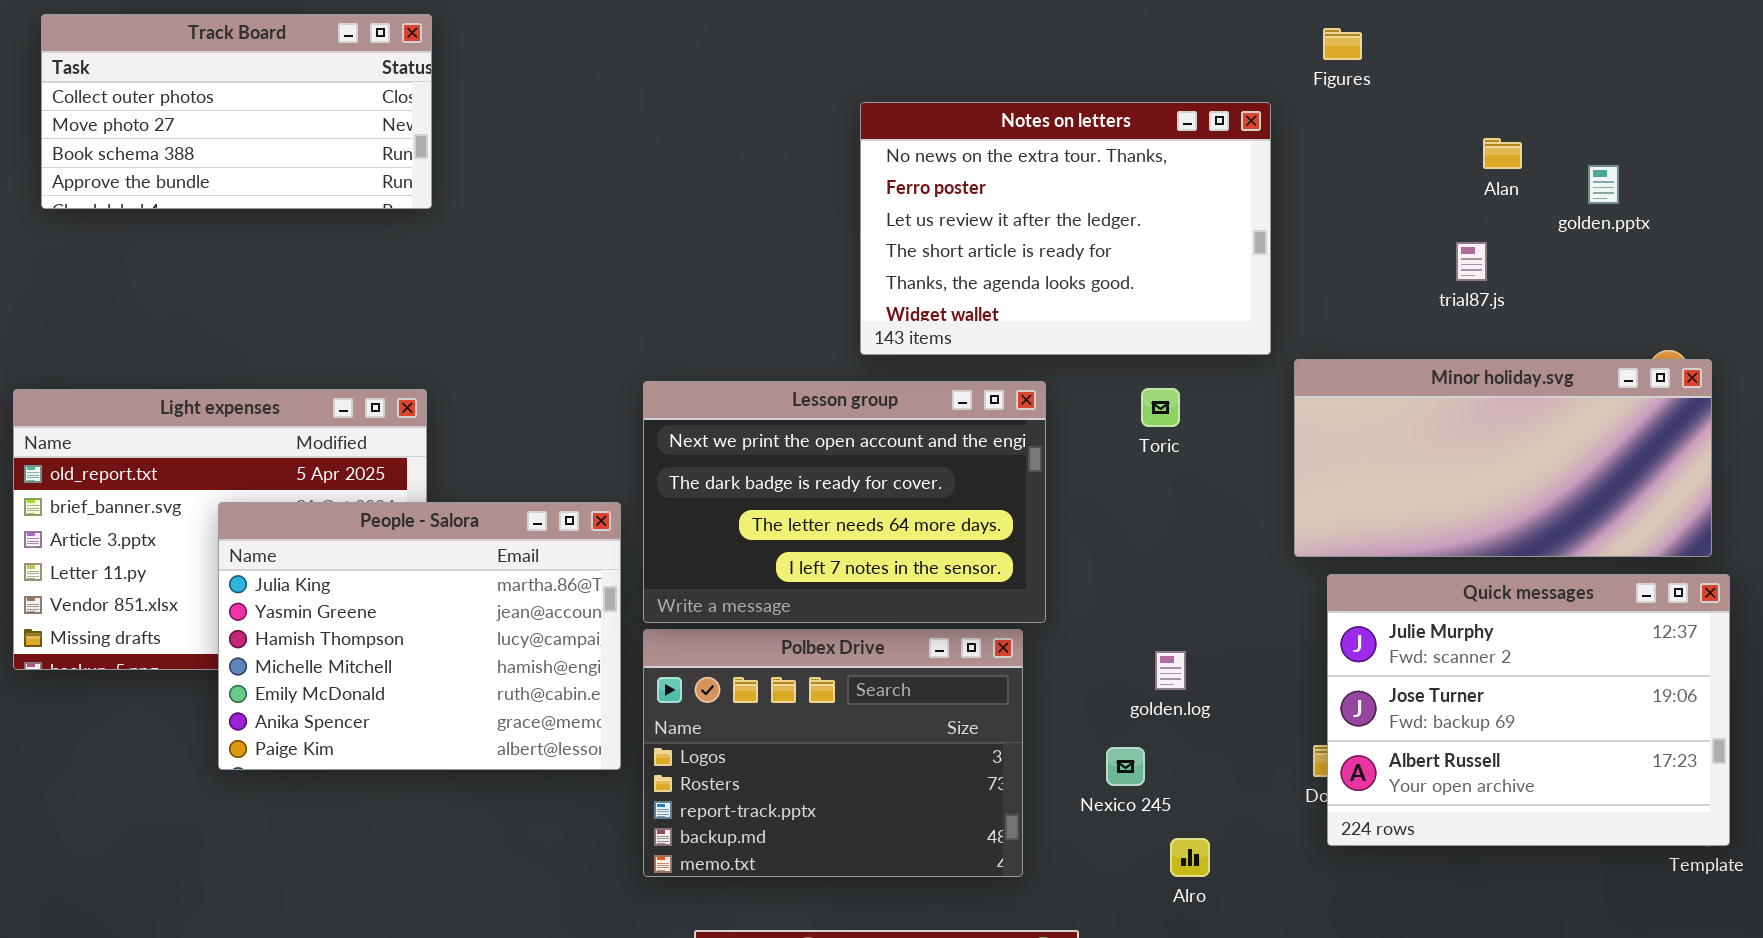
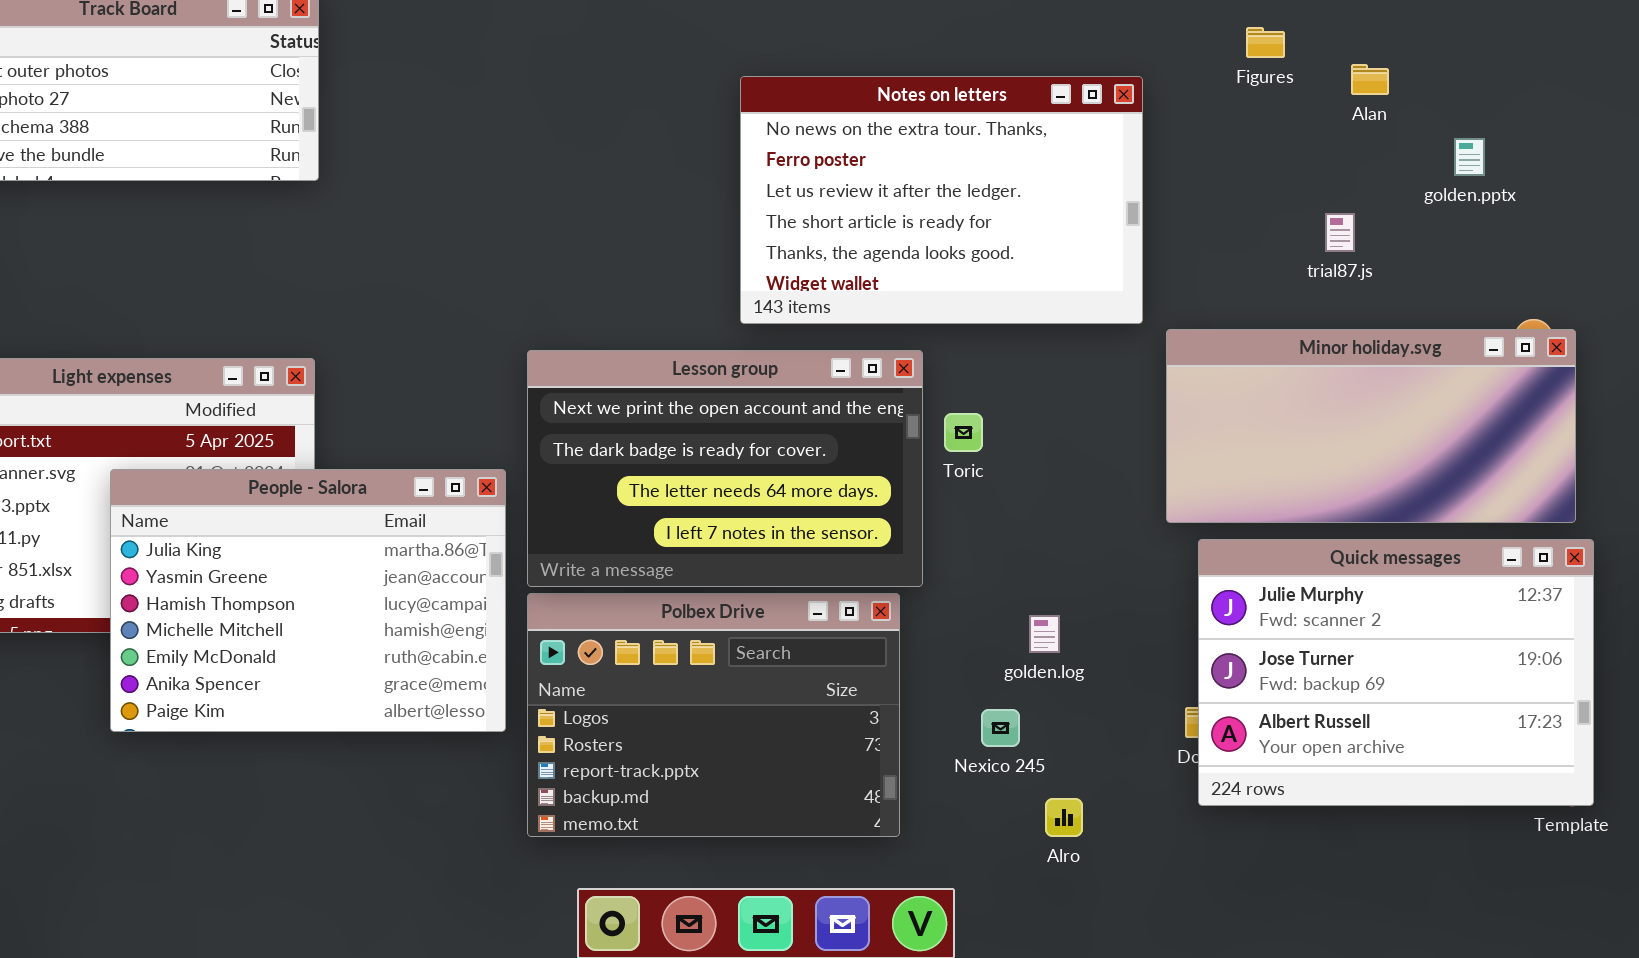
Figures: [1323,28,1362,60] -> [1246,27,1285,58], moved
Alan: [1483,138,1522,169] -> [1351,64,1389,95], moved
Toric: [1141,388,1180,427] -> [944,413,983,452], moved

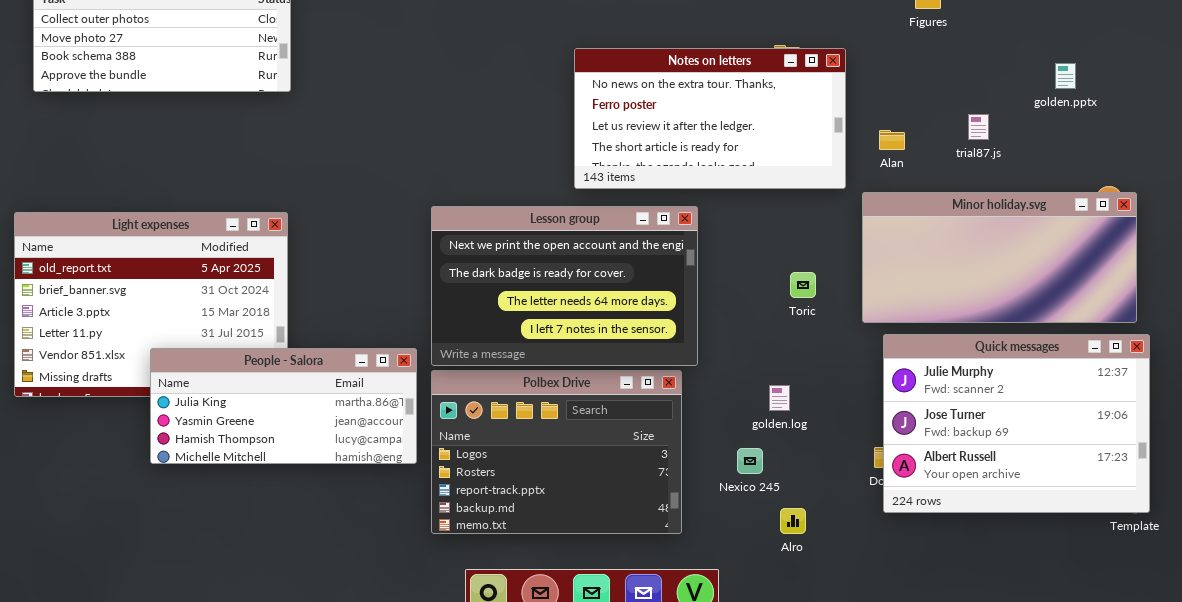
Alan: [1351,64,1389,95] -> [879,130,905,150], moved
Notes on letters: [740,76,1143,324] -> [574,48,846,189], resized
Toric: [944,413,983,452] -> [790,272,816,298], moved
People - Salora: [110,469,506,732] -> [150,348,417,464], resized

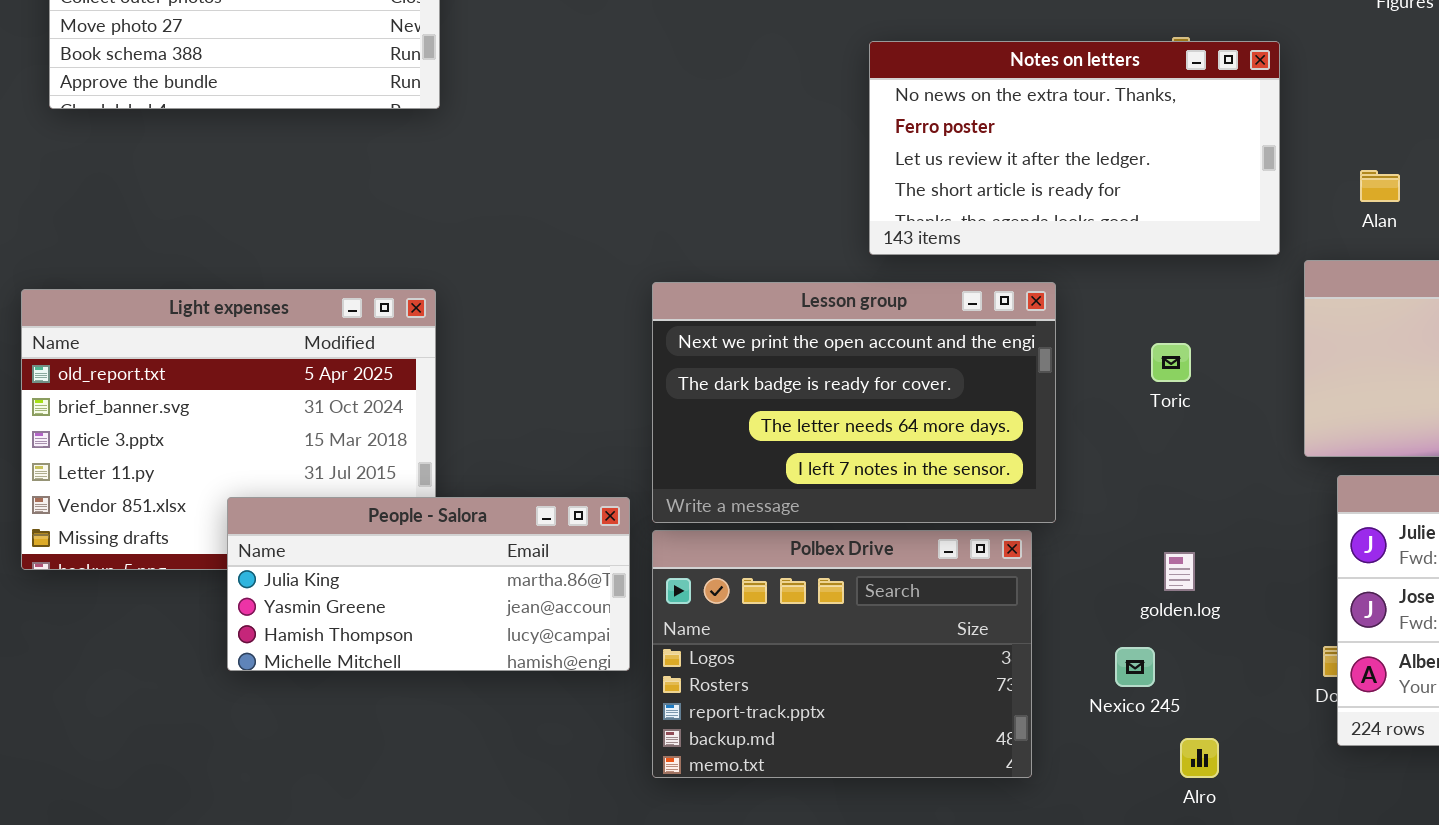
Alan: [879,130,905,150] -> [1360,170,1400,202], moved
Toric: [790,272,816,298] -> [1151,343,1191,382], moved

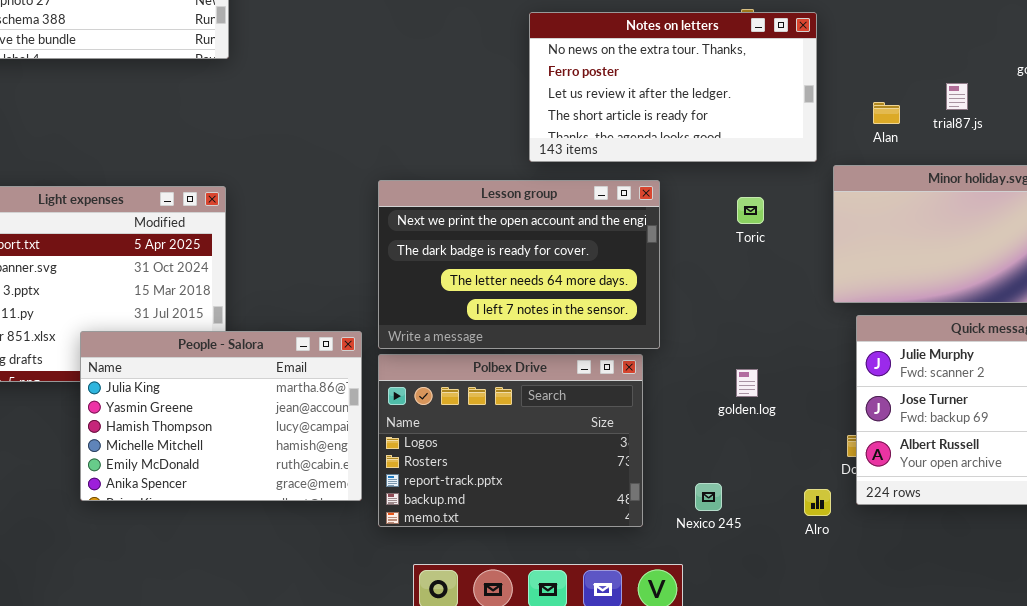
Toric: [1151,343,1191,382] -> [737,197,764,224], moved
People - Salora: [227,497,630,671] -> [80,331,362,501], resized
Nexico 245: [1115,647,1155,687] -> [695,483,722,511], moved
Alro: [1180,738,1219,778] -> [804,489,831,516], moved

